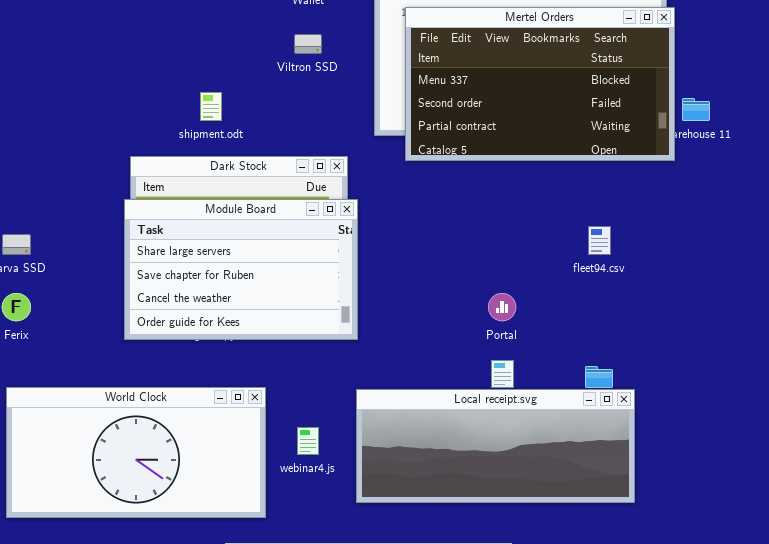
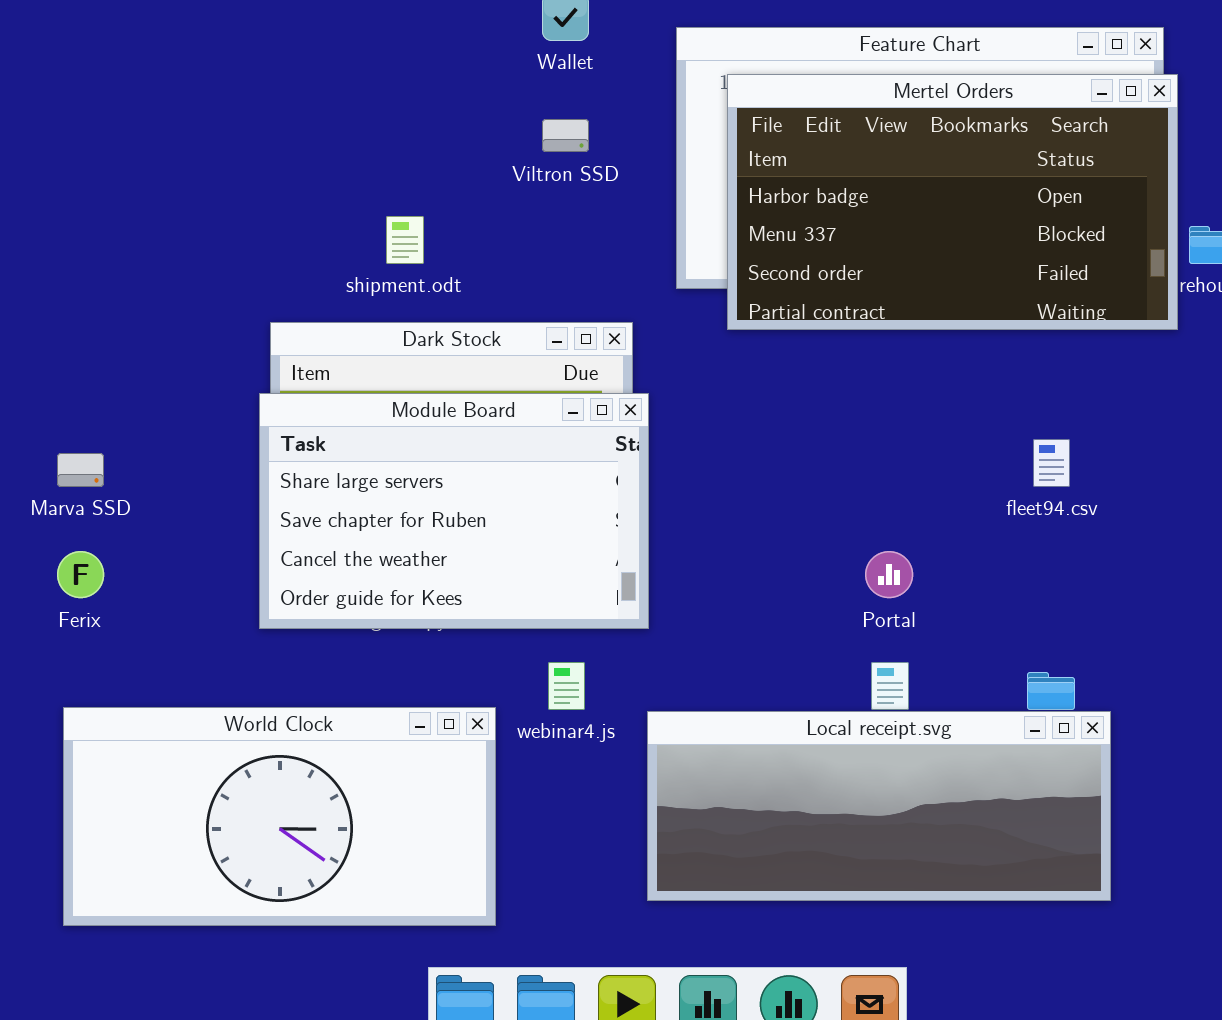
Mertel Orders: [405,7,675,161] -> [727,74,1178,330], scrolled up 1 row
webinar4.js: [297,427,319,455] -> [548,662,585,710], moved

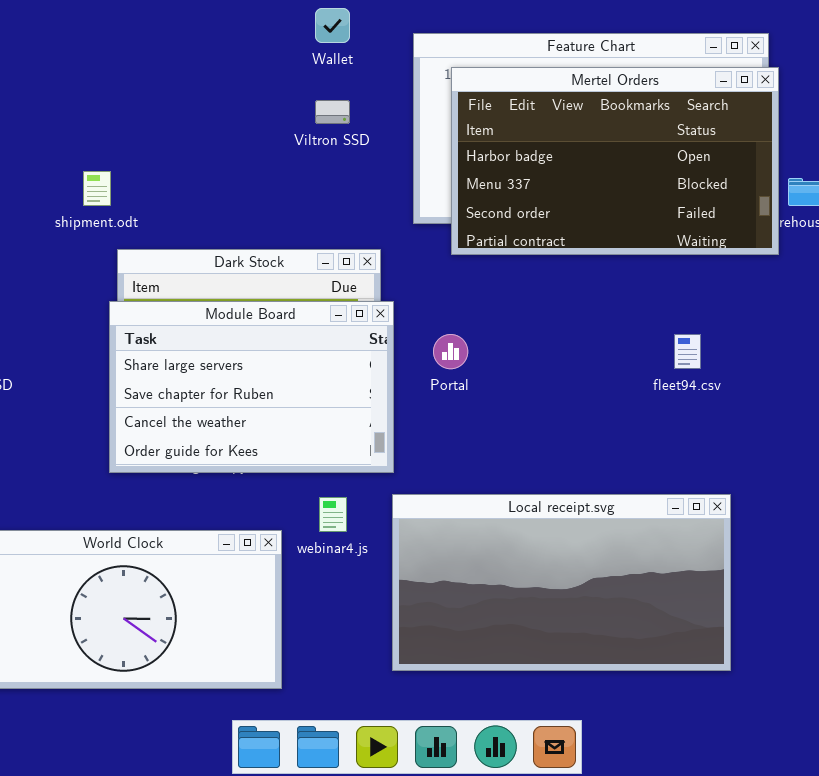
shipment.odt: [386,216,424,264] -> [83,171,111,206], moved
Portal: [865,551,913,598] -> [433,334,468,369], moved
Local receipt.svg: [647,711,1111,901] -> [392,494,731,671], resized

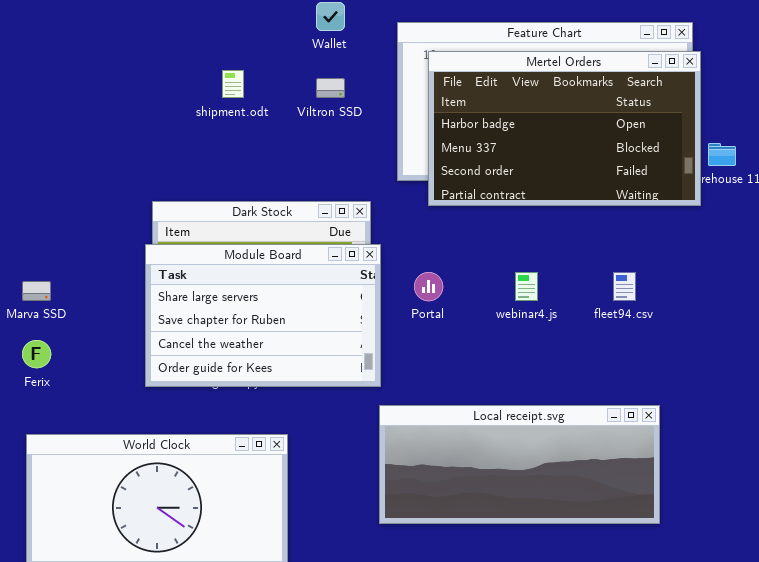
shipment.odt: [83,171,111,206] -> [222,70,244,98], moved
Local receipt.svg: [392,494,731,671] -> [379,405,660,524], resized
webinar4.js: [319,497,347,532] -> [515,272,538,301], moved

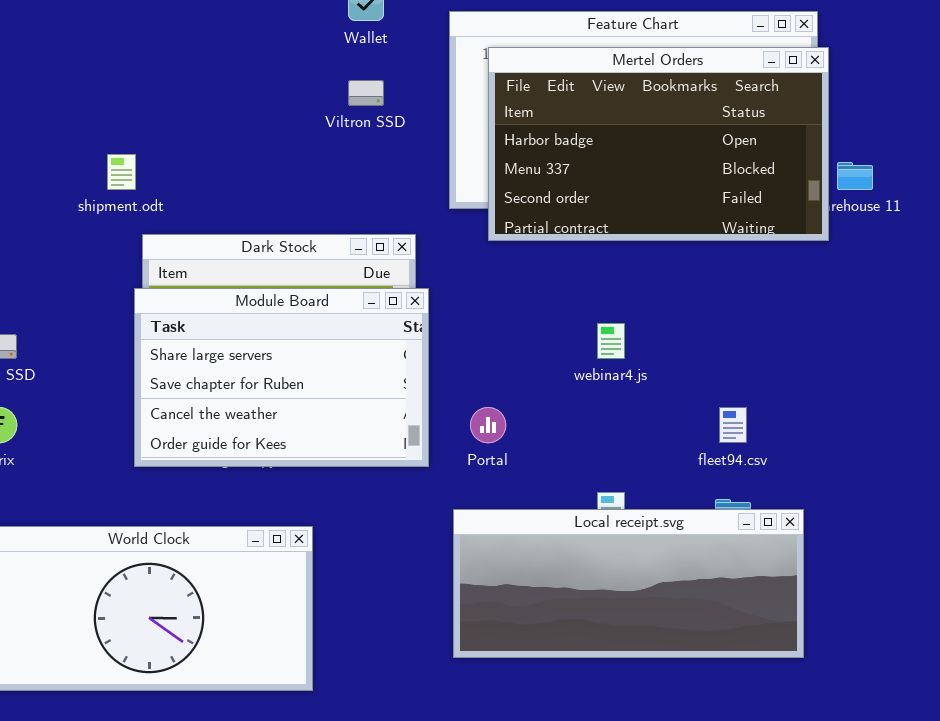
shipment.odt: [222,70,244,98] -> [107,154,136,190], moved
Portal: [414,272,443,301] -> [470,407,506,443], moved
fleet94.csv: [613,272,636,301] -> [719,407,747,443], moved
Local receipt.svg: [379,405,660,524] -> [453,509,804,658], moved

